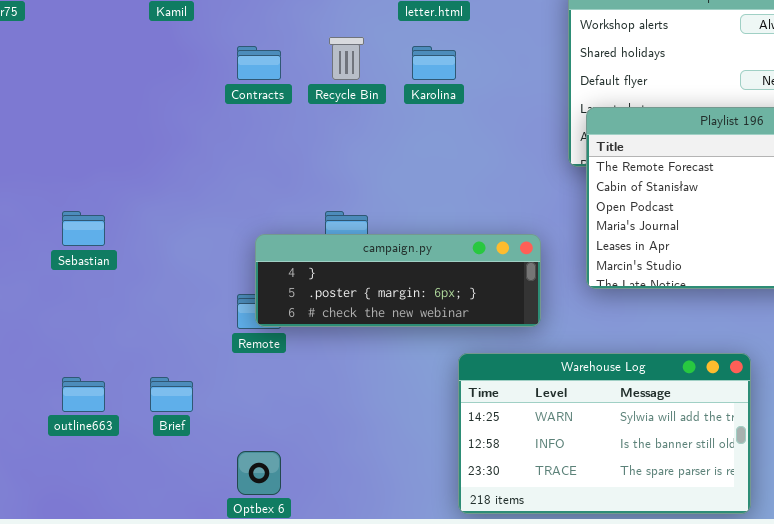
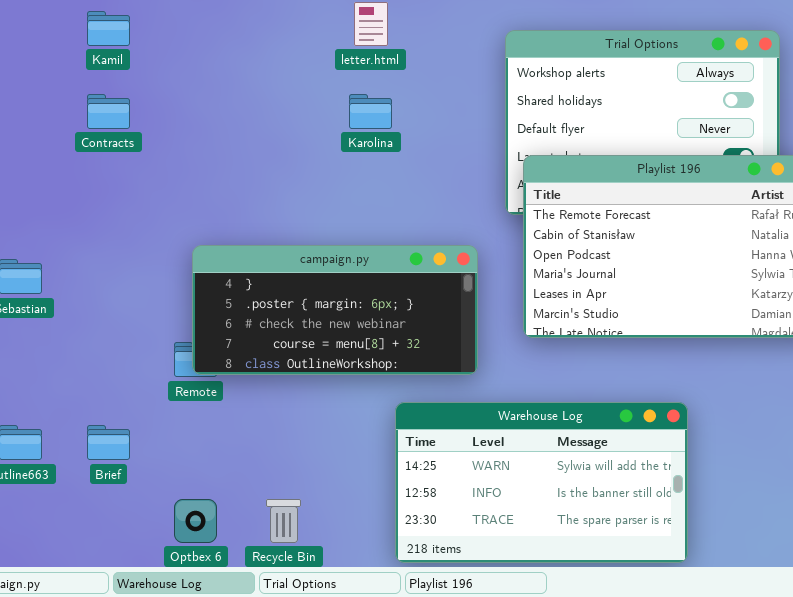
Recycle Bin: [329,37,364,80] -> [266,499,301,543], moved
Contracts: [237,46,281,80] -> [87,94,130,129], moved
campaign.py: [255,234,541,327] -> [192,245,478,375], resized

